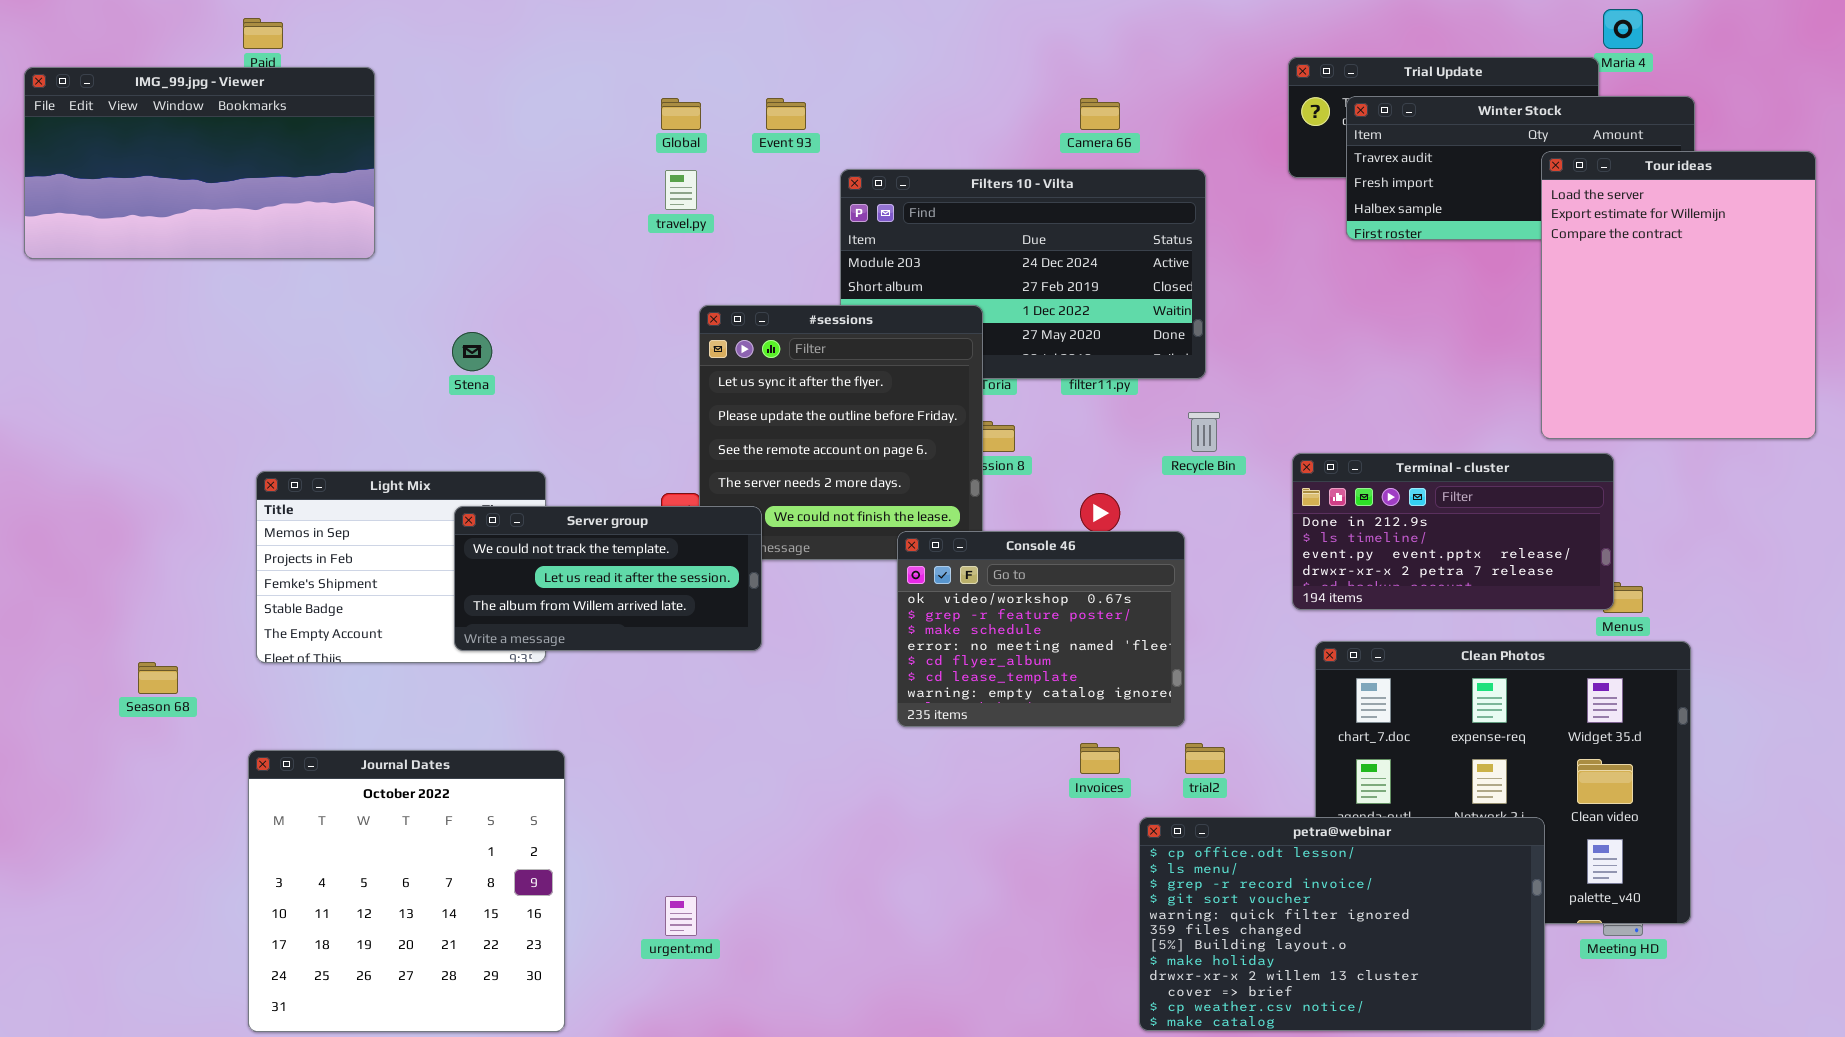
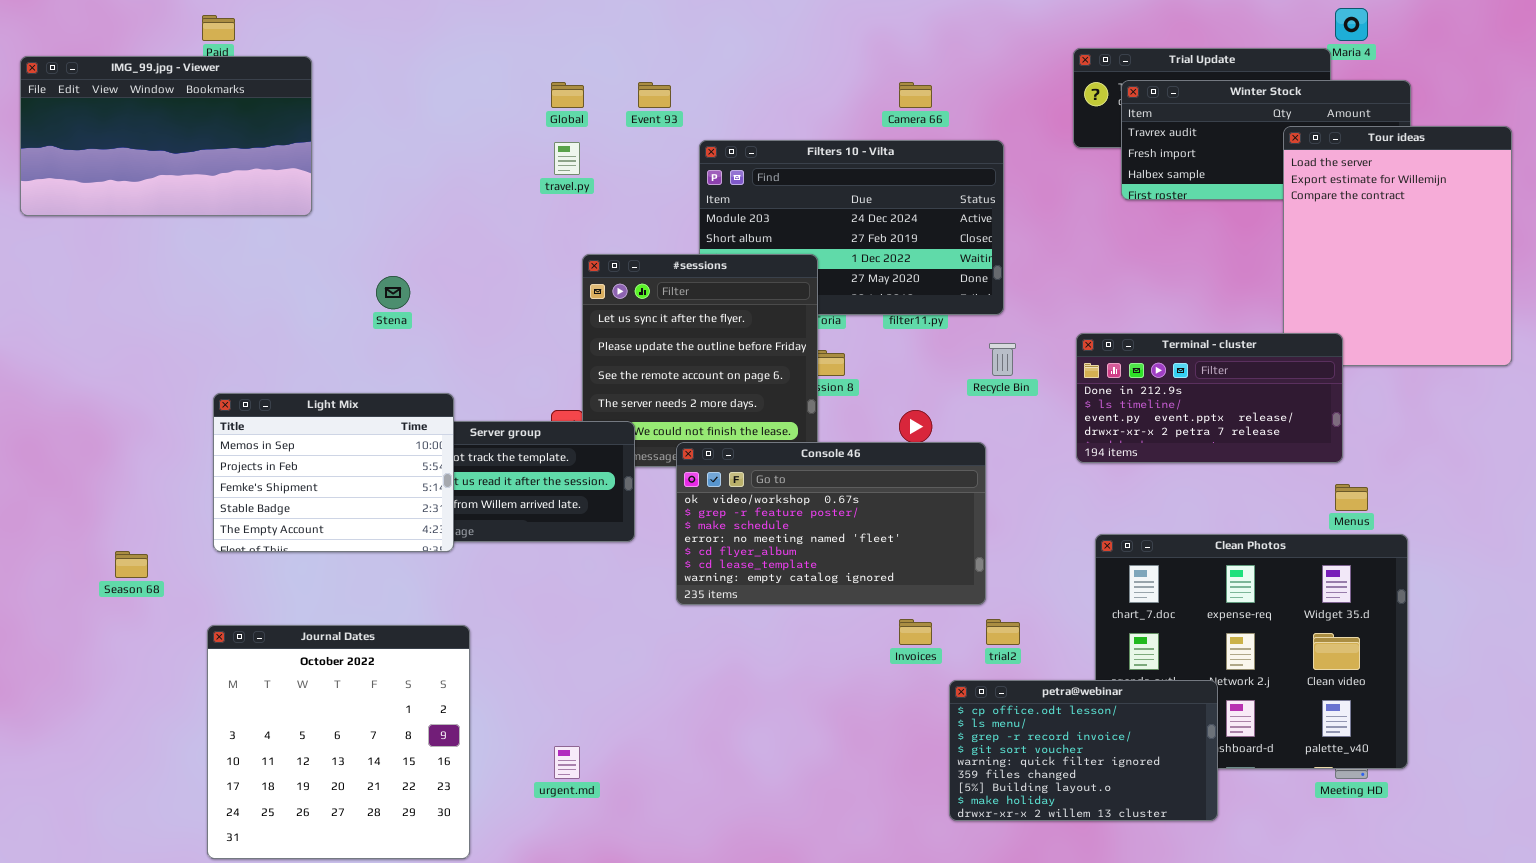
Terminal - cluster: [1292,453,1614,610] -> [1076,333,1343,463], moved
Light Mix: [256,471,546,663] -> [213,393,454,552], raised
Console 46: [897,531,1185,727] -> [676,442,986,605], resized
petra@webinar: [1139,817,1545,1031] -> [949,680,1218,821], resized

